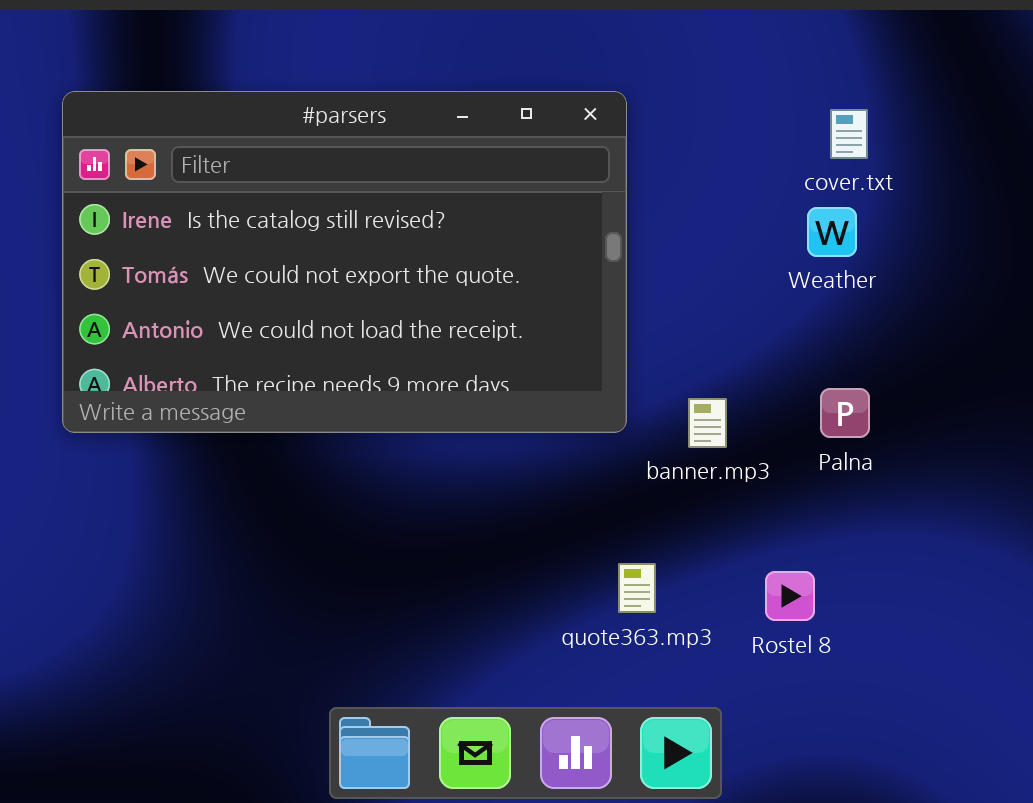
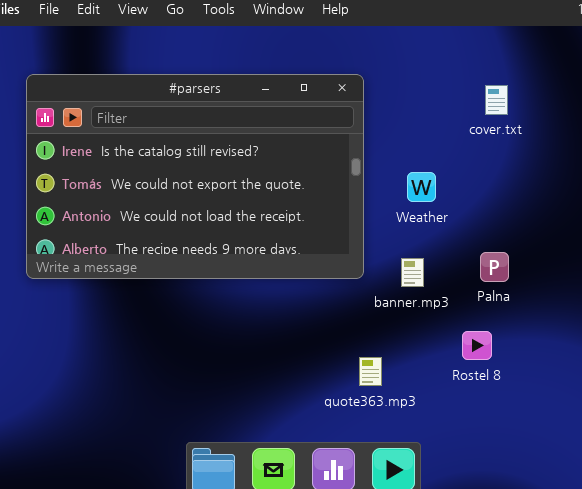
Weather: [807,207,857,257] -> [407,172,436,202], moved
Rostel 8: [765,571,815,621] -> [462,331,492,360], moved

